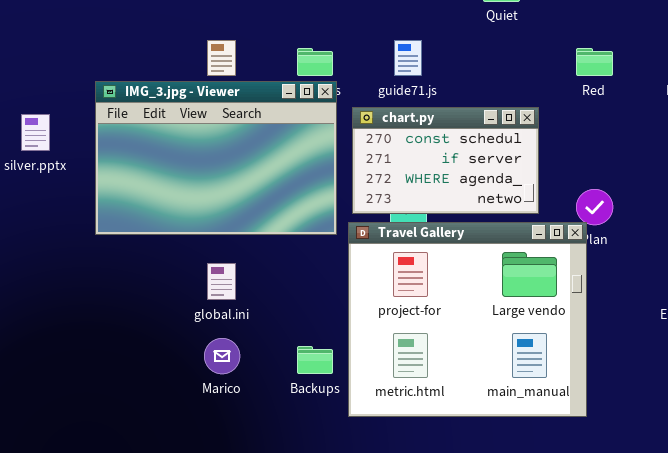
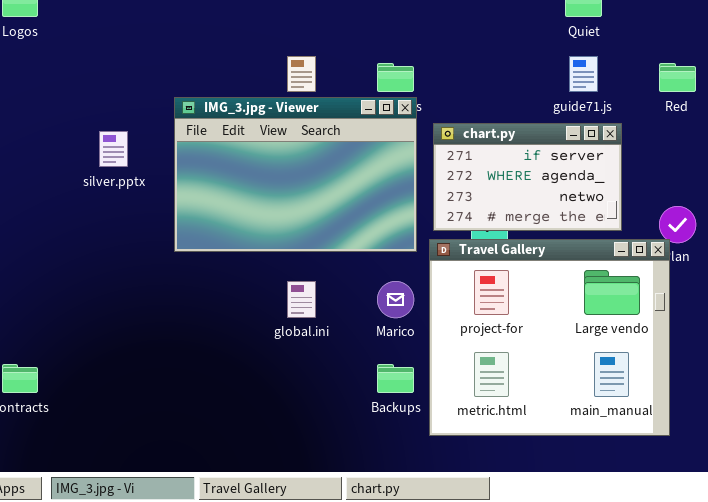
guide71.js: [394,40,422,76] -> [569,56,598,92], moved
chart.py: [352,107,539,214] -> [433,123,622,231], scrolled down 1 row
Marico: [204,338,240,374] -> [377,281,414,318], moved

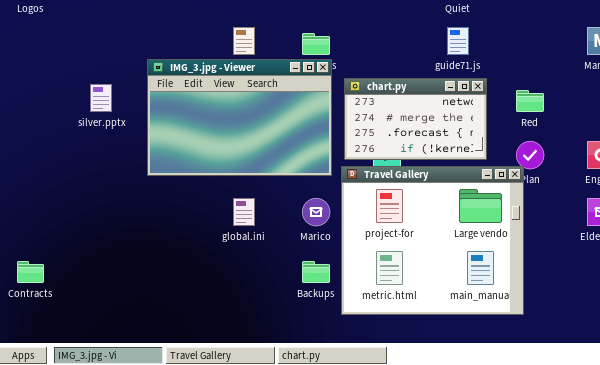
Red: [659,63,696,92] -> [516,90,544,112], moved
chart.py: [433,123,622,231] -> [344,78,487,160], scrolled down 2 rows

